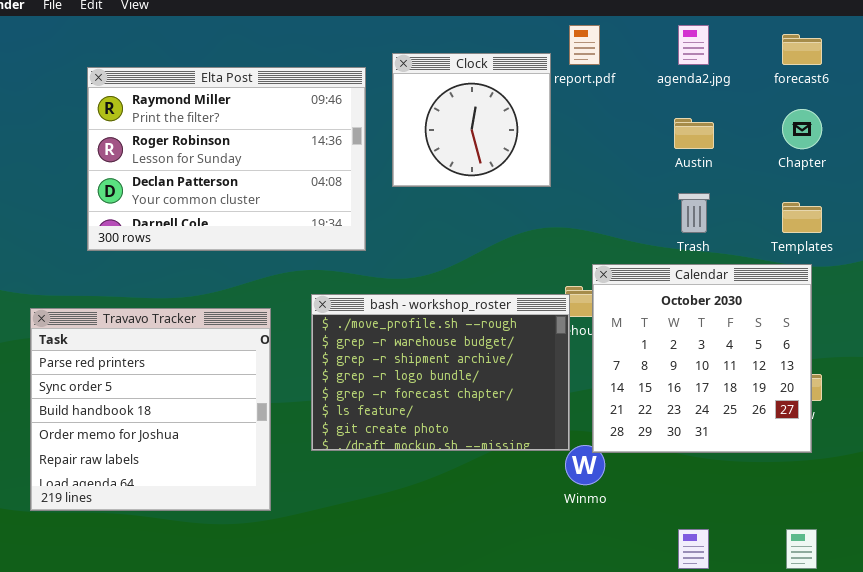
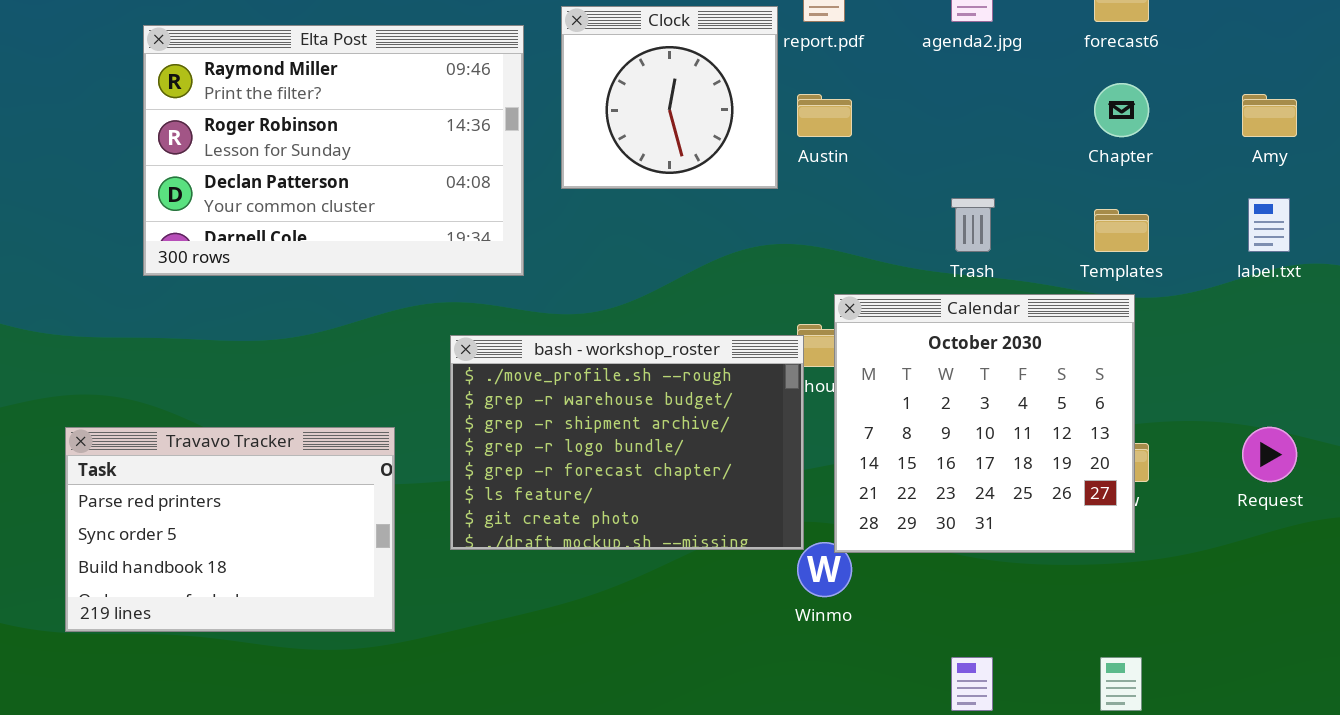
Austin: [674,118,714,149] -> [797,94,852,137], moved
Travavo Tracker: [30,308,271,511] -> [65,427,395,632], resized

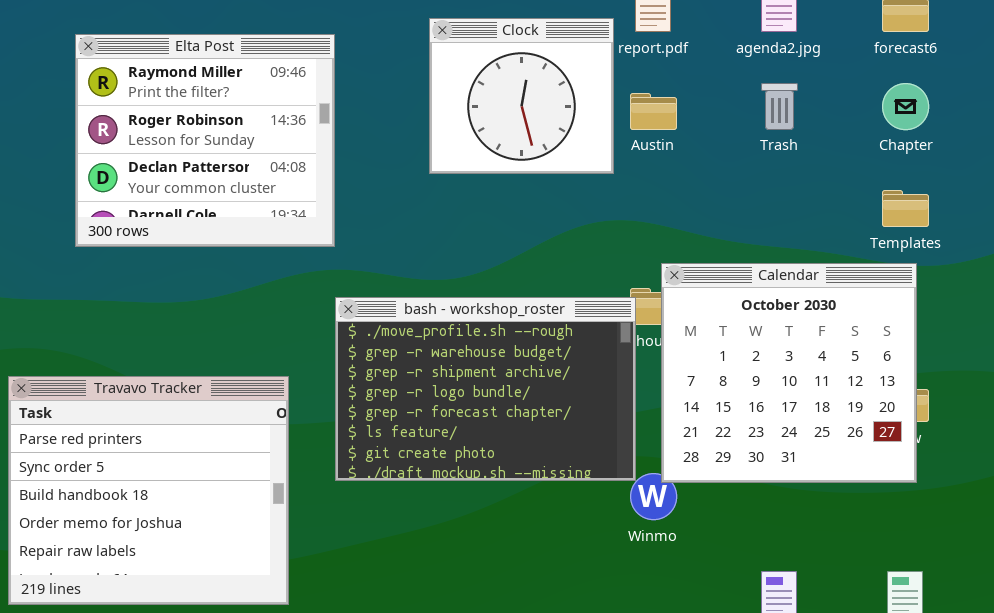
Elta Post: [143,25,524,276] -> [75,34,335,247], resized
Trash: [951,198,995,252] -> [761,83,798,130], moved
Travavo Tracker: [65,427,395,632] -> [8,376,289,605], resized

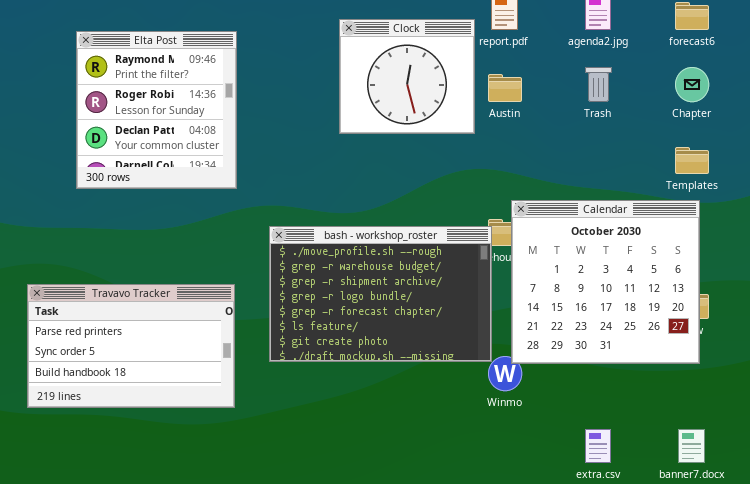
Elta Post: [75,34,335,247] -> [76,31,237,189], resized
Travavo Tracker: [8,376,289,605] -> [27,284,235,408], resized

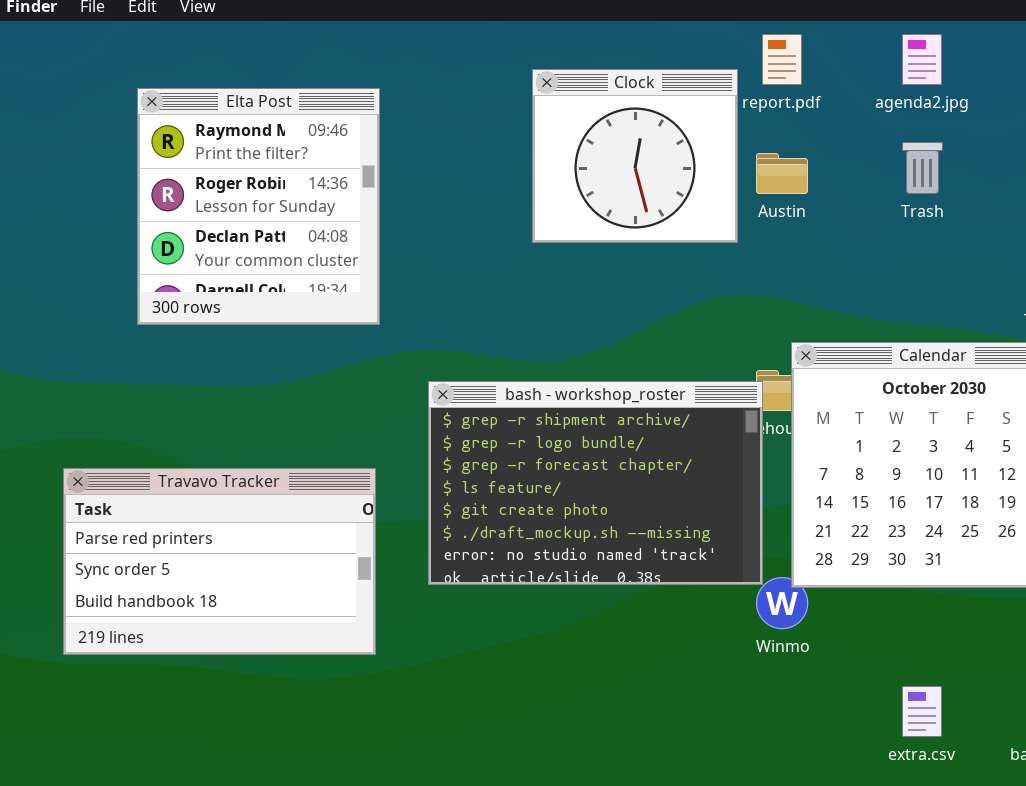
bash - workshop_roster: [269,226,492,362] -> [428,381,763,585], scrolled down 2 rows

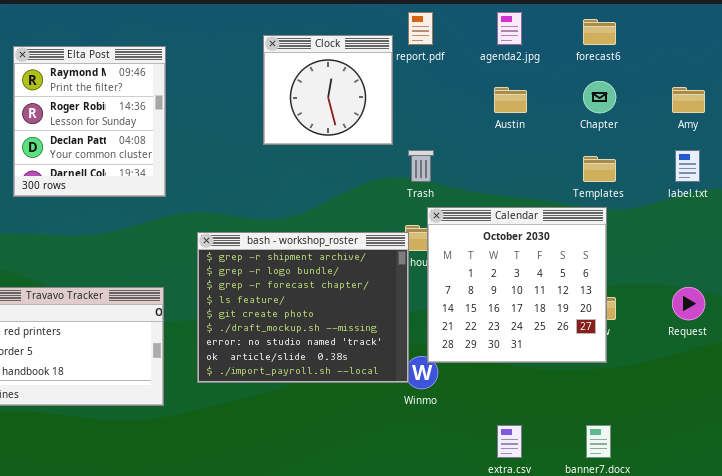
Trash: [902,142,943,194] -> [408,150,434,182], moved
Austin: [756,153,808,194] -> [494,87,527,113], moved
bash - workshop_roster: [428,381,763,585] -> [197,232,409,383], resized

